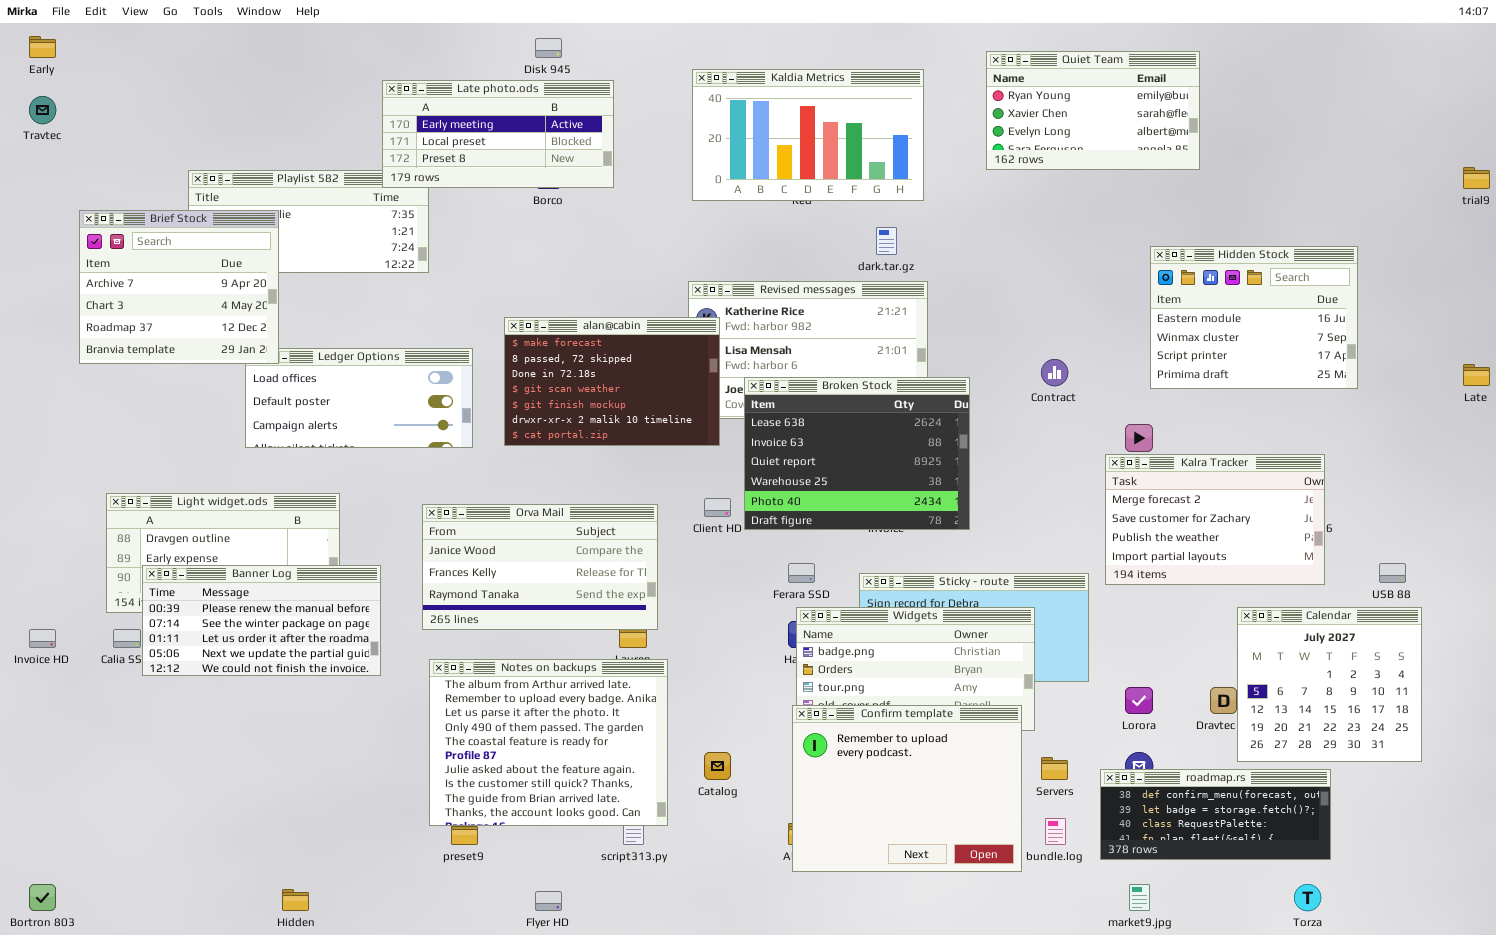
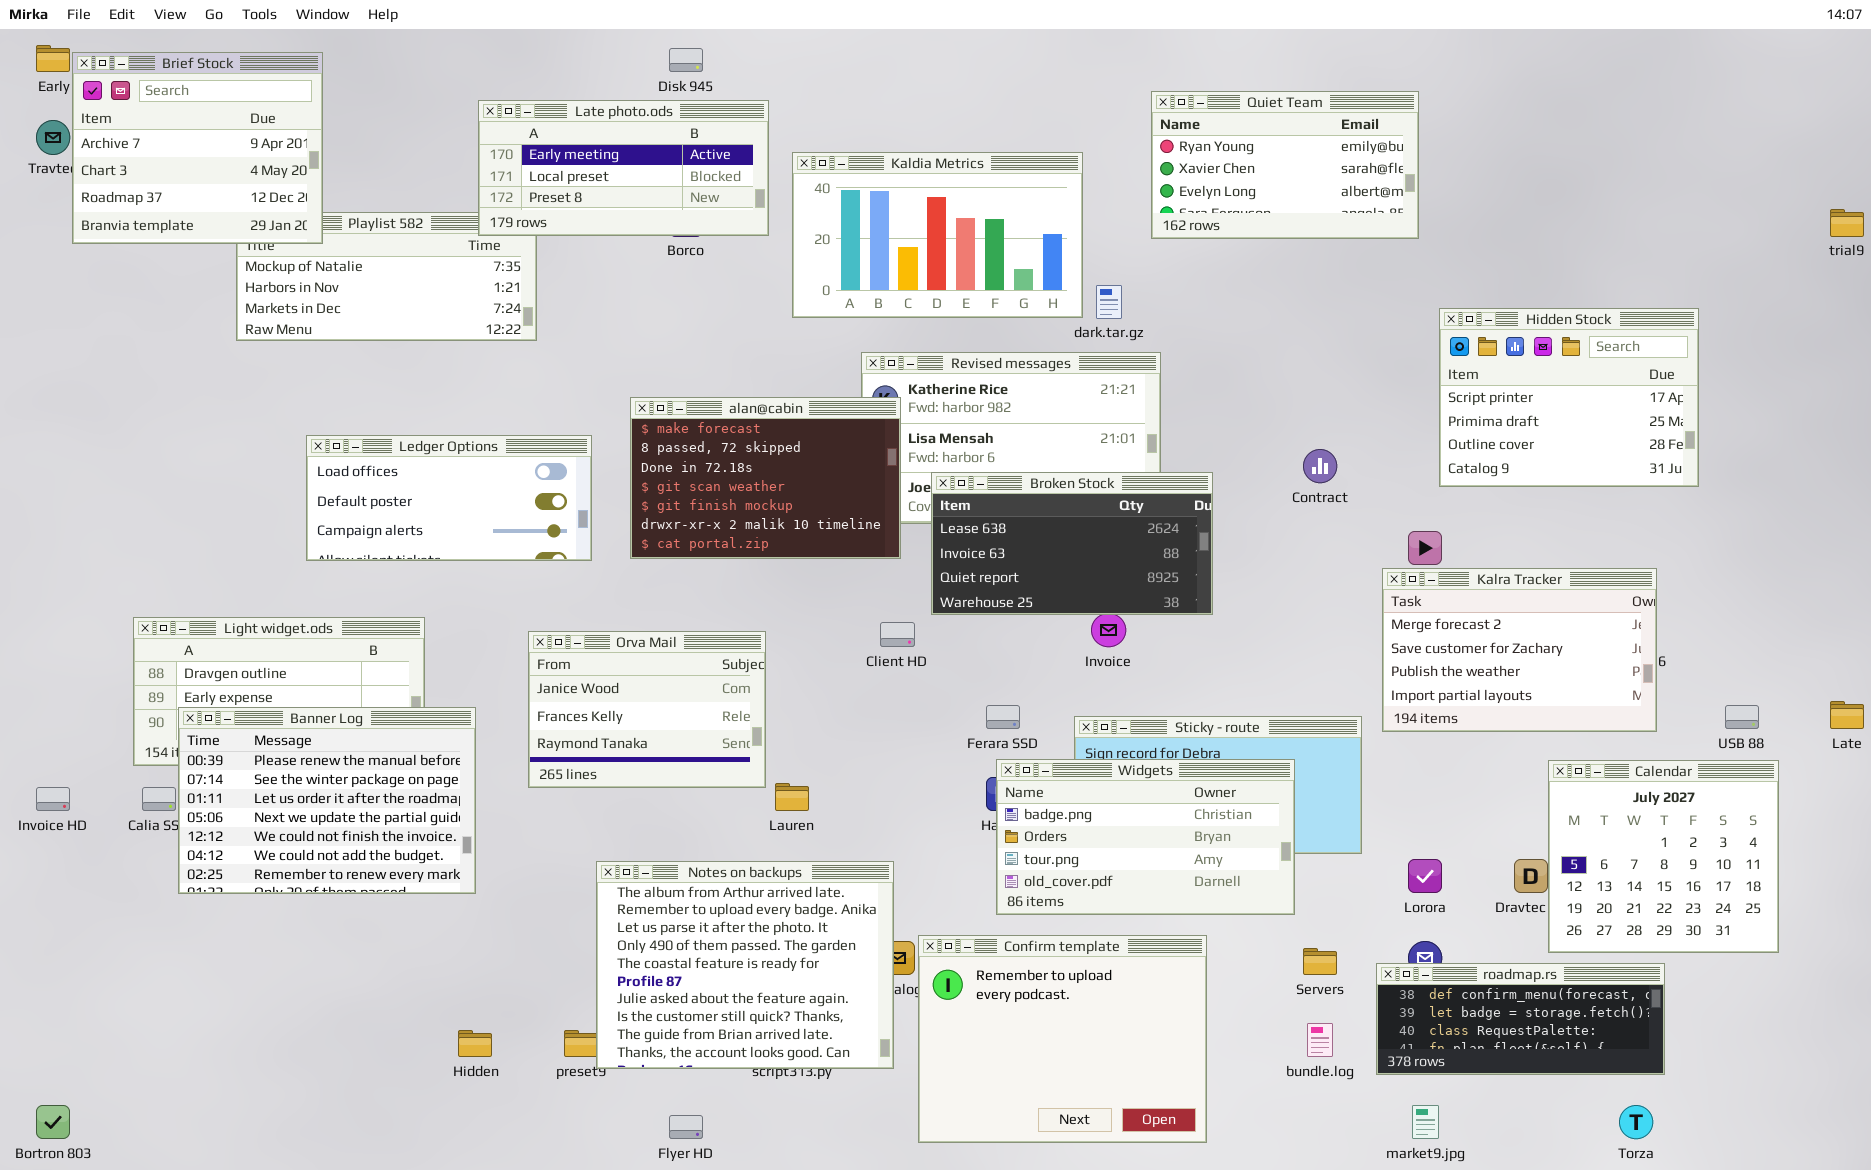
Quiet Team: [986,51,1200,170] -> [1151,91,1419,239], moved
Kaldia Metrics: [692,69,924,201] -> [792,152,1083,318], moved
Brief Stock: [79,210,279,364] -> [72,52,323,244], moved
Hidden Stock: [1150,246,1358,389] -> [1439,308,1699,487], scrolled down 2 rows
Late: [1463,364,1490,386] -> [1830,701,1864,729], moved
Broken Stock: [744,377,970,530] -> [931,472,1213,615], resized
Orva Mail: [422,504,658,630] -> [528,631,766,788], resized
Banner Log: [142,565,381,676] -> [178,707,476,894], resized
Notes on backups: [429,659,668,826] -> [596,861,894,1069], moved
Confirm template: [792,705,1022,872] -> [918,935,1207,1143], moved
Hidden: [282,889,309,911] -> [458,1030,492,1057], moved

